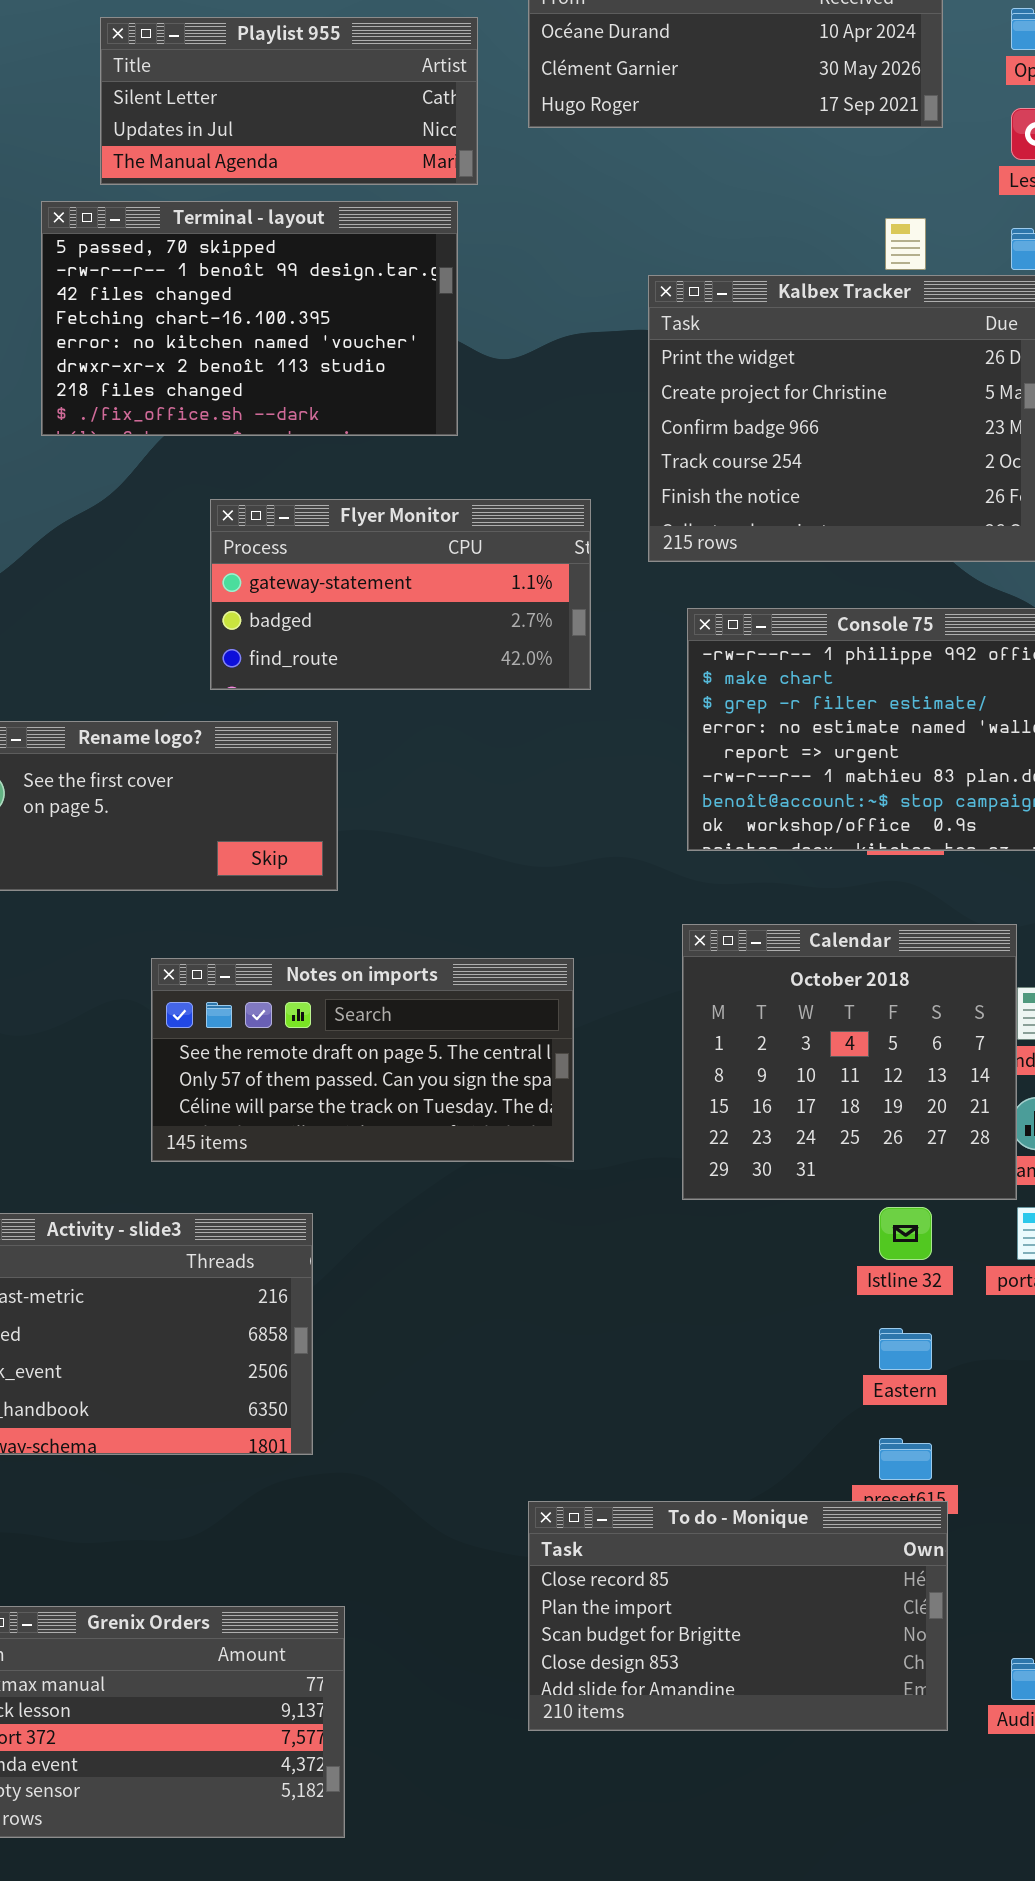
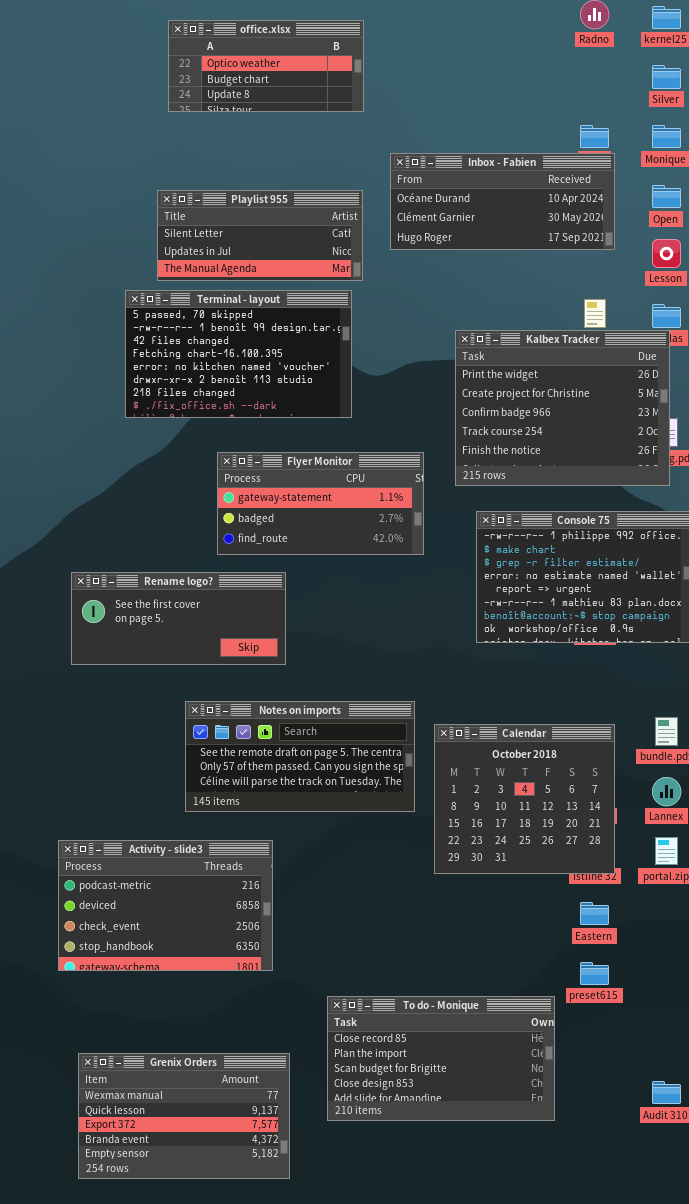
Calendar: [682,924,1017,1200] -> [434,724,615,874], moved
To do - Monique: [528,1501,948,1731] -> [327,996,555,1121], moved

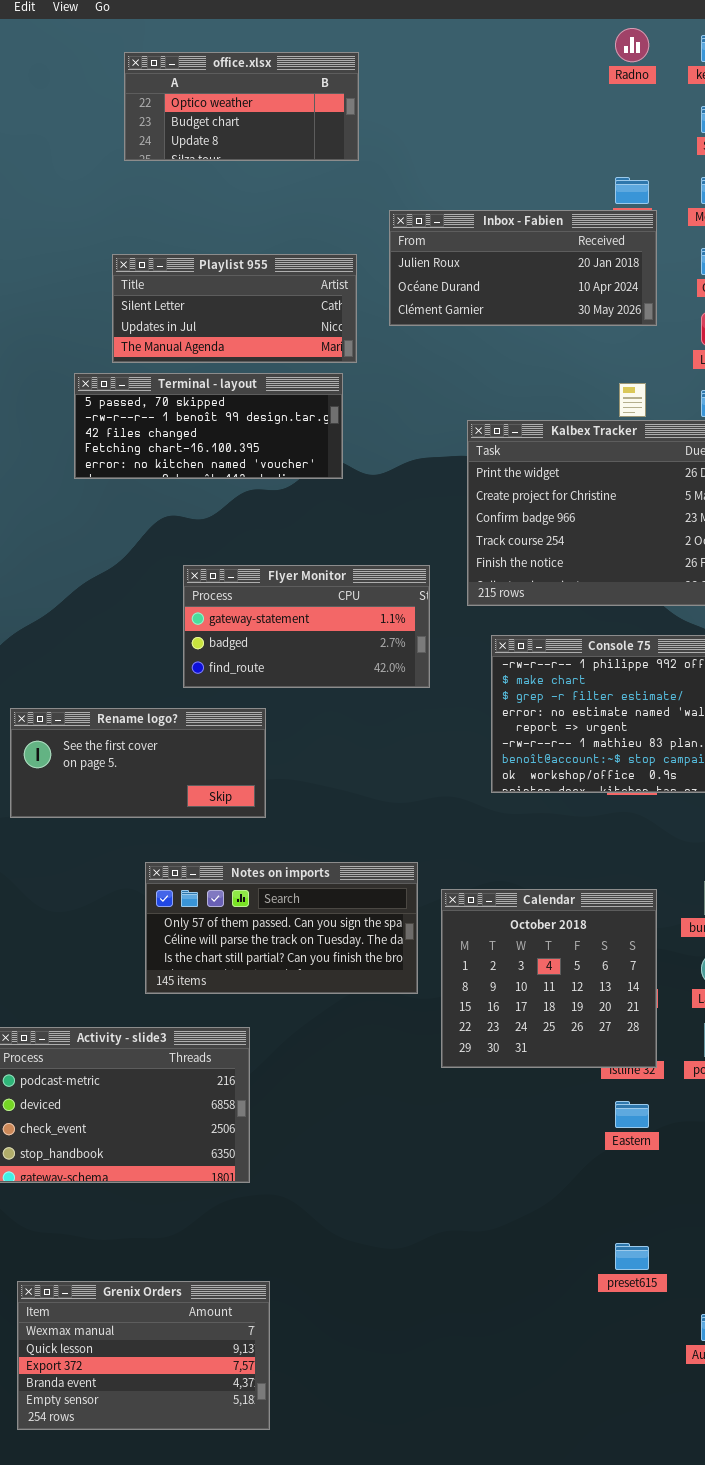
Inbox - Fabien: [390,153,615,250] -> [389,210,657,326], scrolled up 1 row
Terminal - layout: [125,290,352,418] -> [74,373,343,479], resized
Notes on imports: [185,701,415,812] -> [145,862,418,994], scrolled down 1 row
preset615: [580,962,609,985] -> [615,1243,649,1270], moved
To do - Monique: [327,996,555,1121] -> none, closed

